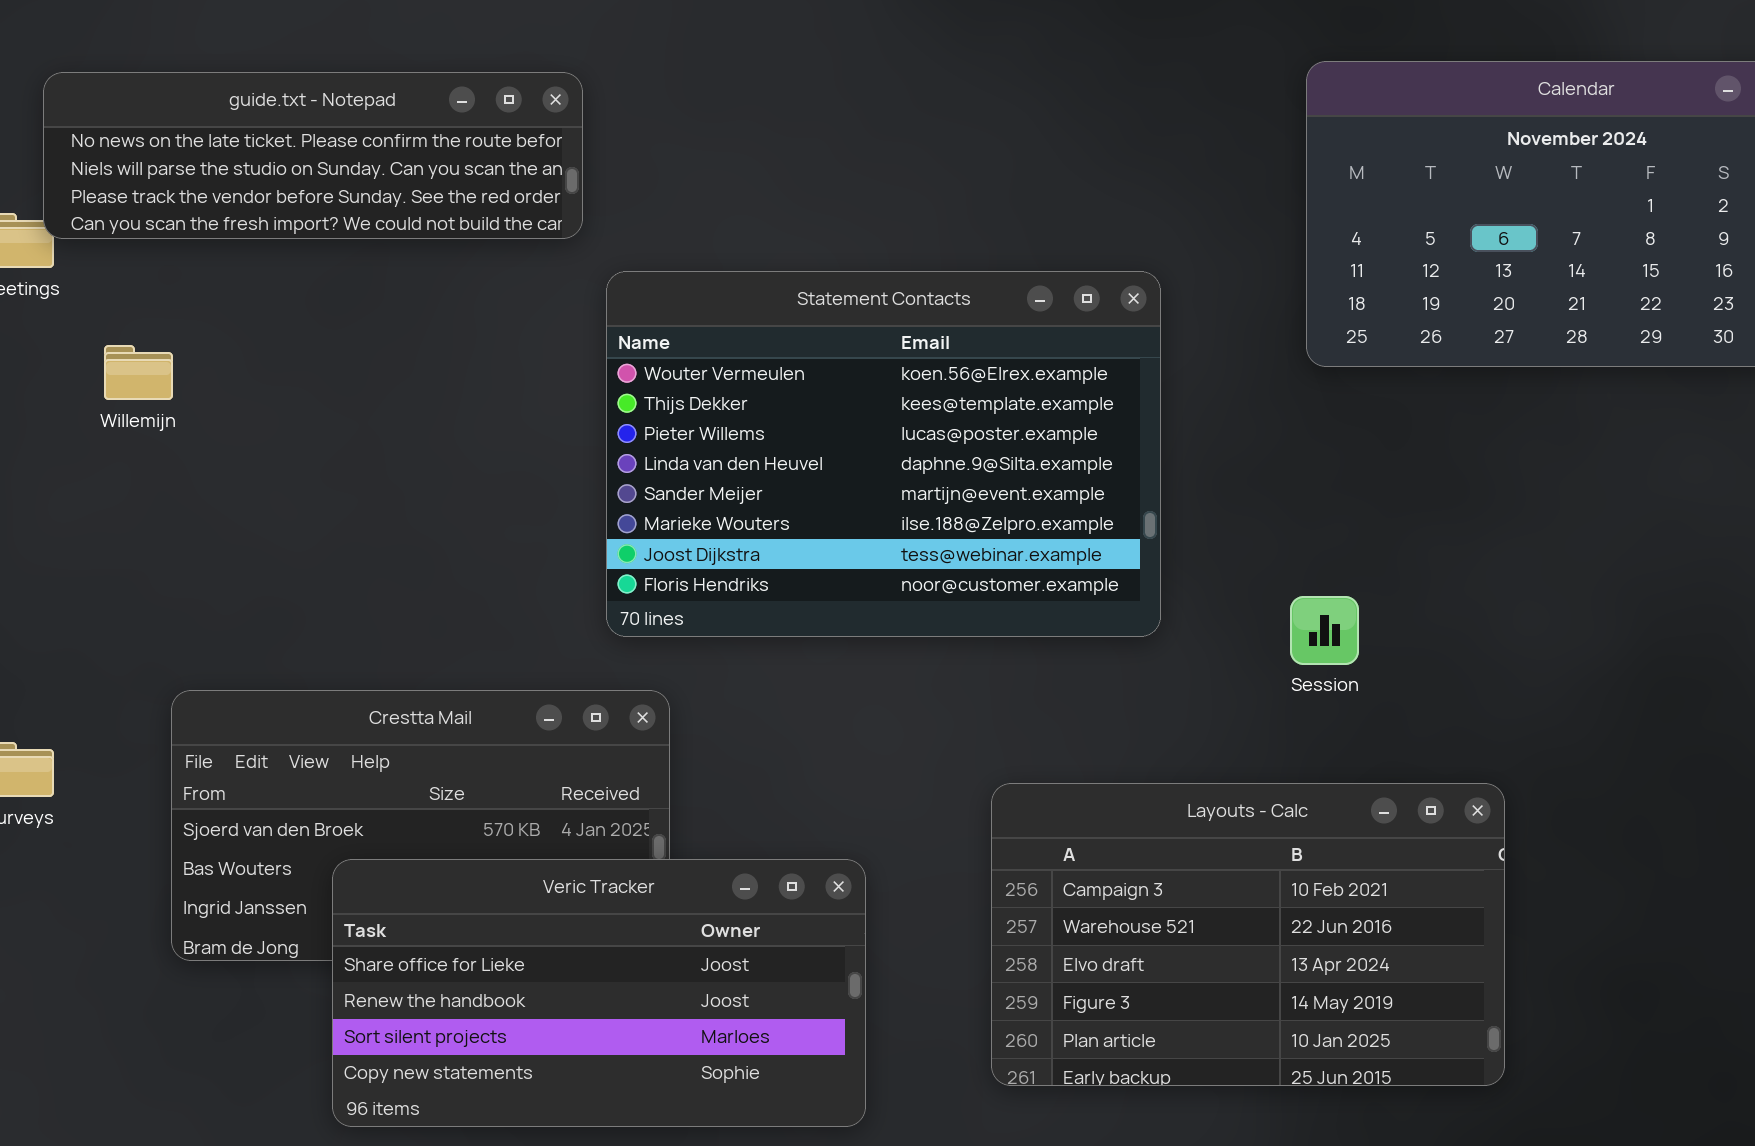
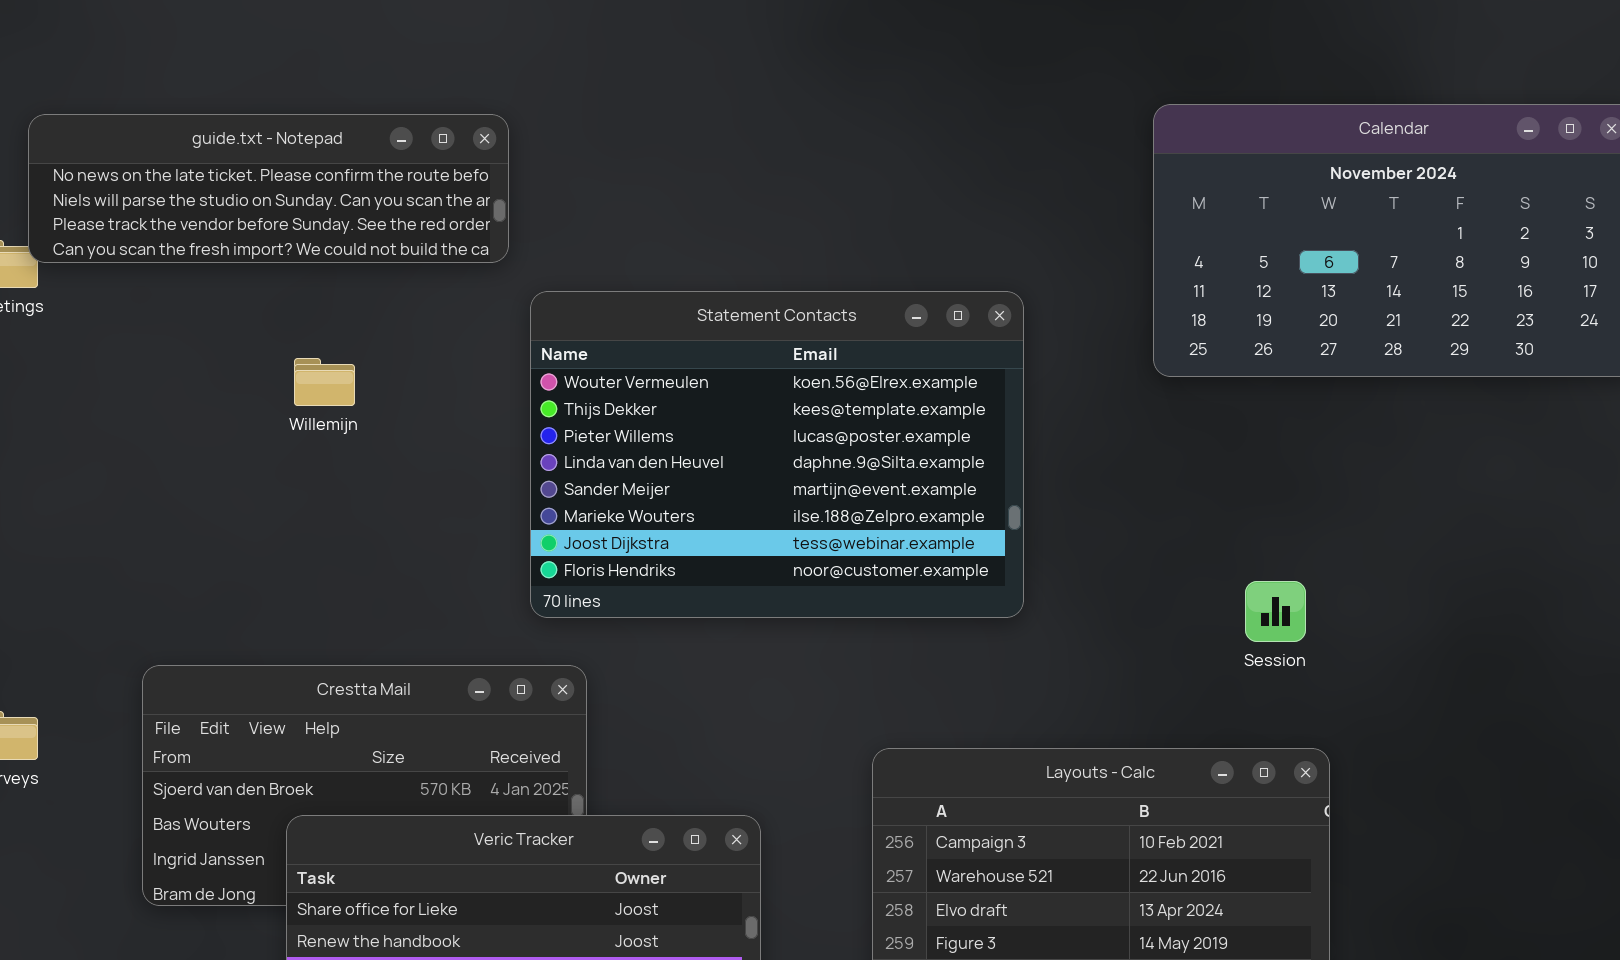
Willemijn: [104,345,173,400] -> [294,358,355,406], moved
Session: [1290,596,1359,665] -> [1245,581,1306,642], moved

